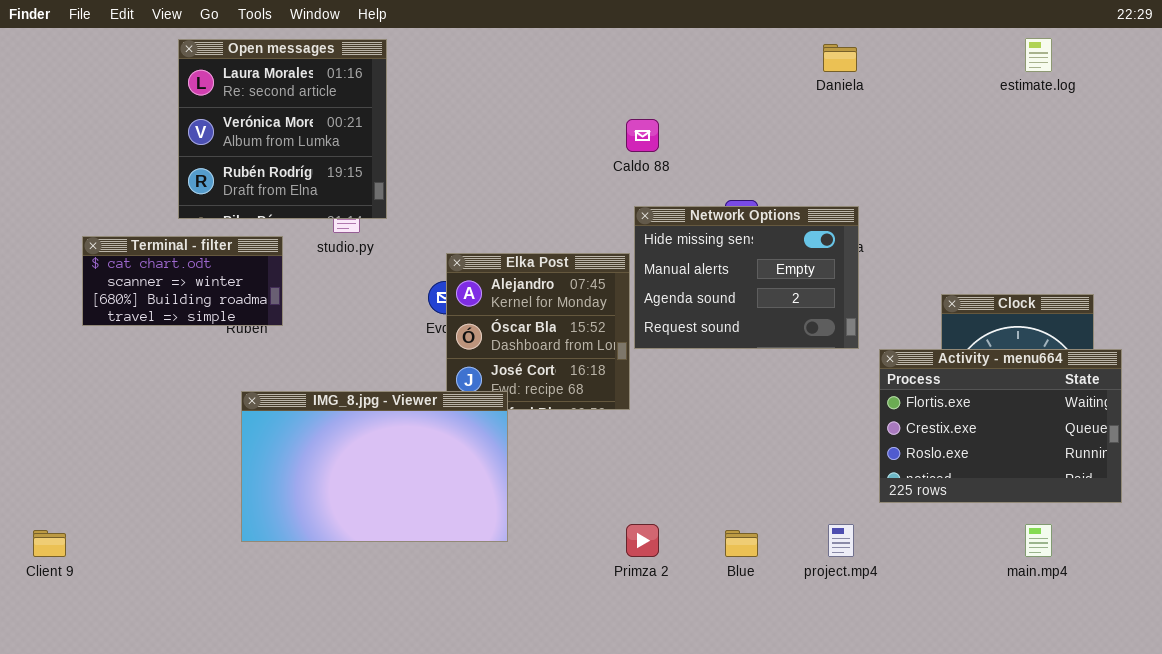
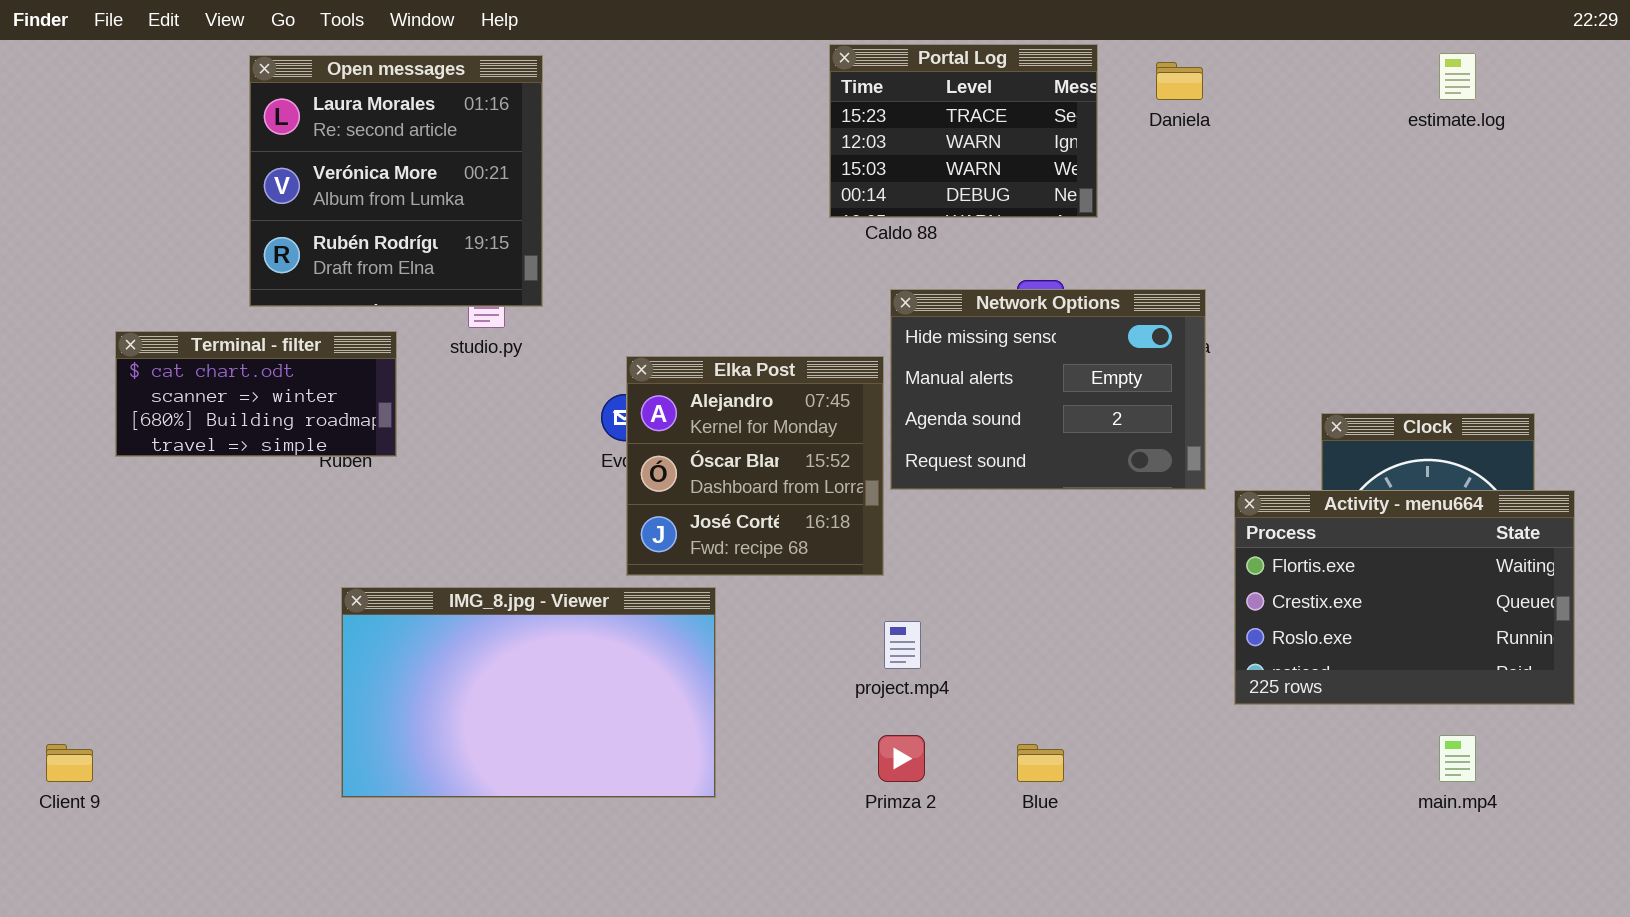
Portal Log: none -> [829,44,1098,218], opened
IMG_8.jpg - Viewer: [241,391,508,542] -> [341,587,716,798], moved
project.mp4: [828,524,854,557] -> [884,621,921,669], moved

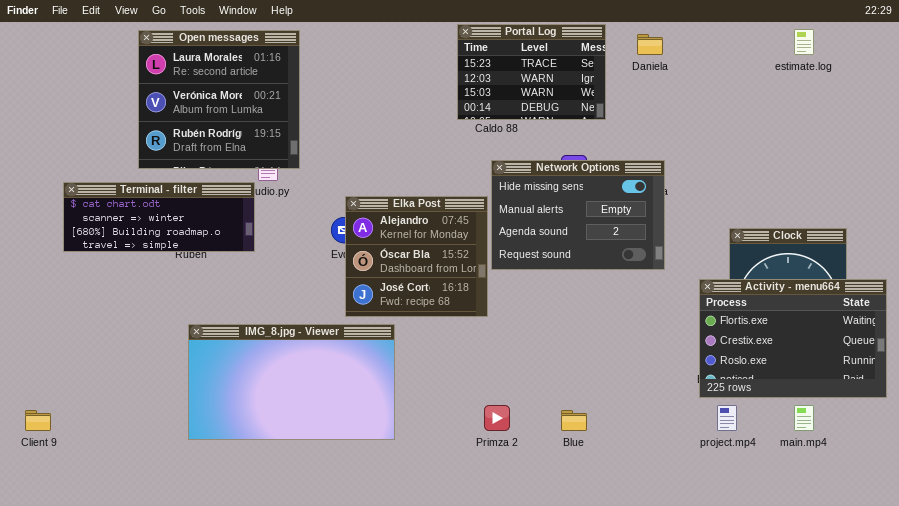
Terminal - filter: [115,331,397,457] -> [63,182,255,252], resized
Activity - menu664: [1234,490,1575,705] -> [699,279,887,398], moved
project.mp4: [884,621,921,669] -> [717,405,737,431], moved

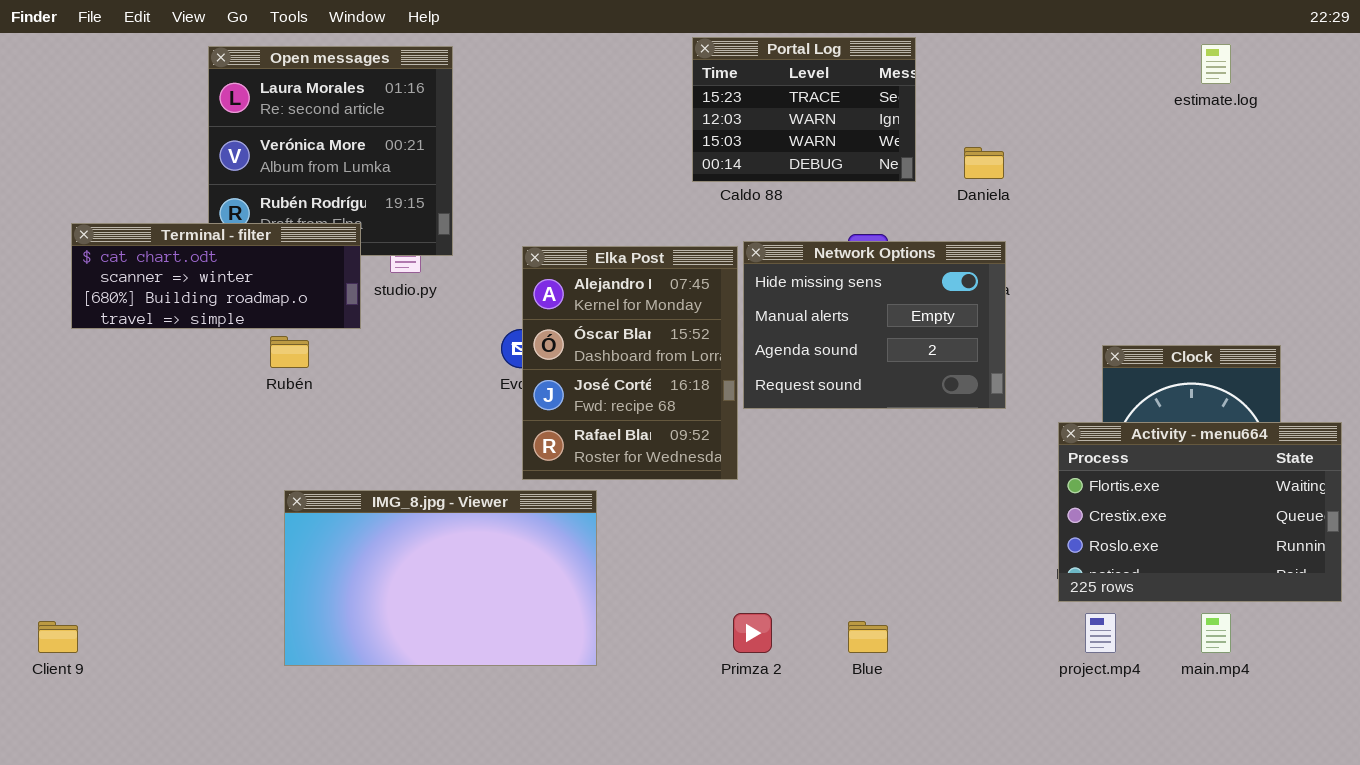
Daniela: [637,34,663,55] -> [964,147,1004,179], moved
Terminal - filter: [63,182,255,252] -> [71,223,361,329], moved
Elka Post: [345,196,488,317] -> [522,246,738,480], resized

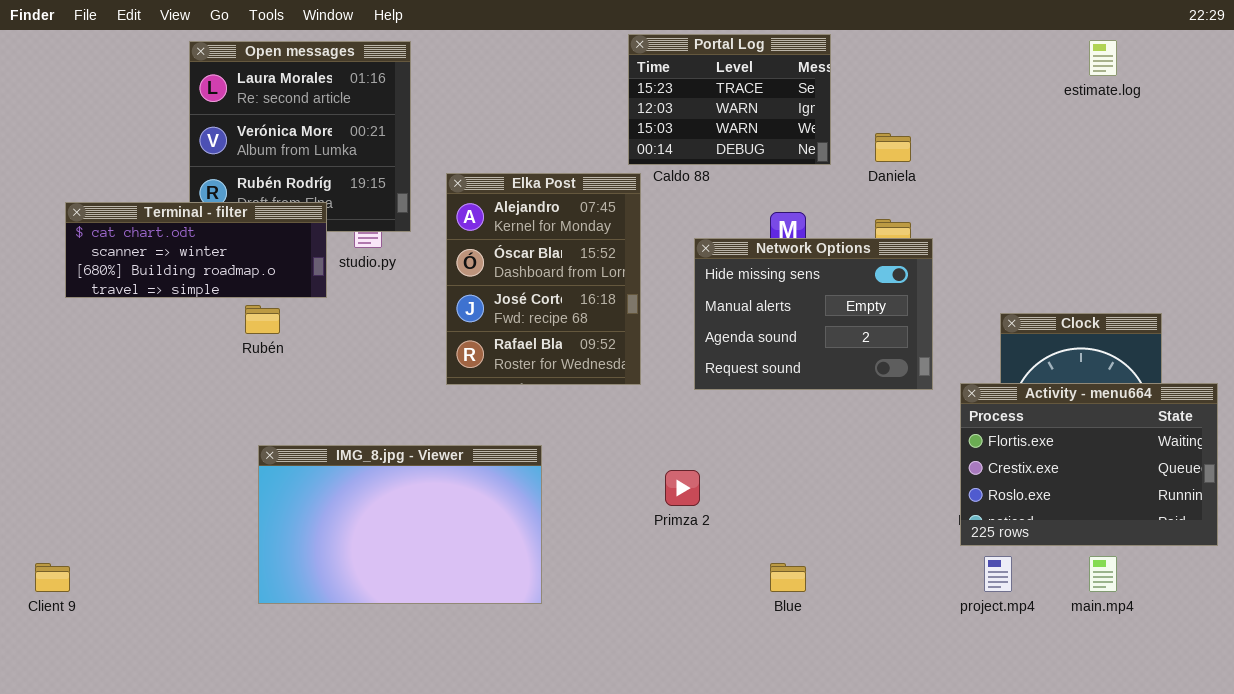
Network Options: [743,241,1006,409] -> [694,238,933,390], moved
Elka Post: [522,246,738,480] -> [446,173,641,385], moved
Primza 2: [733,613,772,653] -> [665,470,700,506], moved

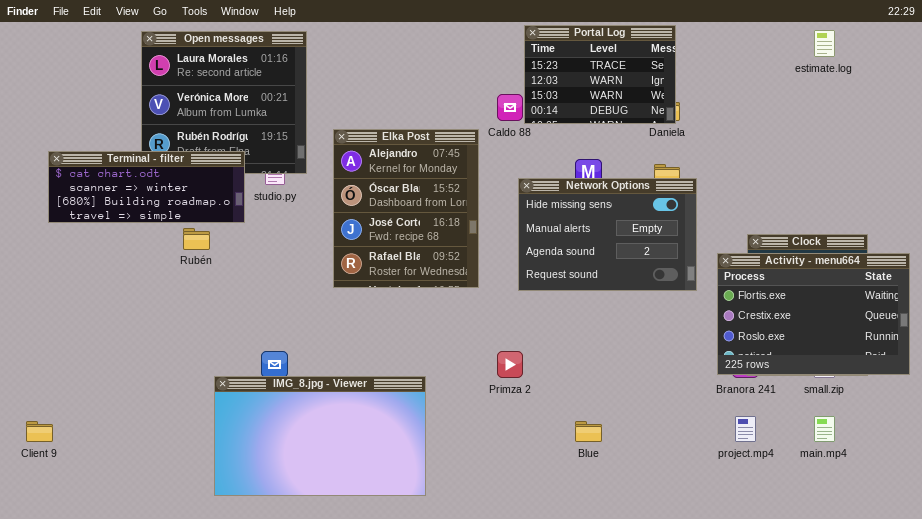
Portal Log: [628,34,831,165] -> [524,25,676,124], moved
Activity - menu664: [960,383,1218,546] -> [717,253,910,375], moved
IMG_8.jpg - Viewer: [258,445,542,604] -> [214,376,426,496], moved

